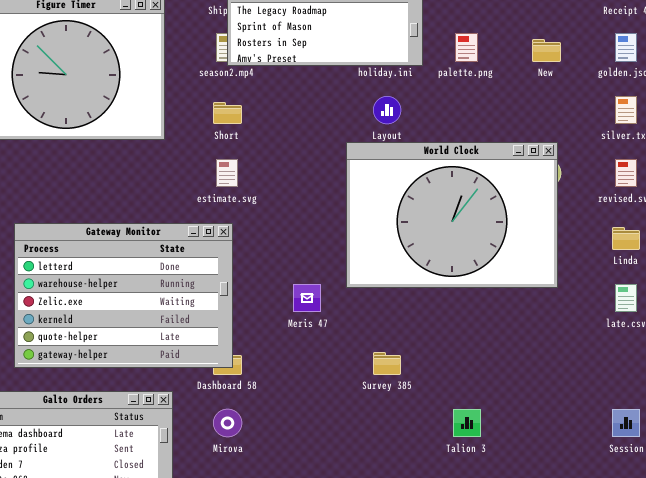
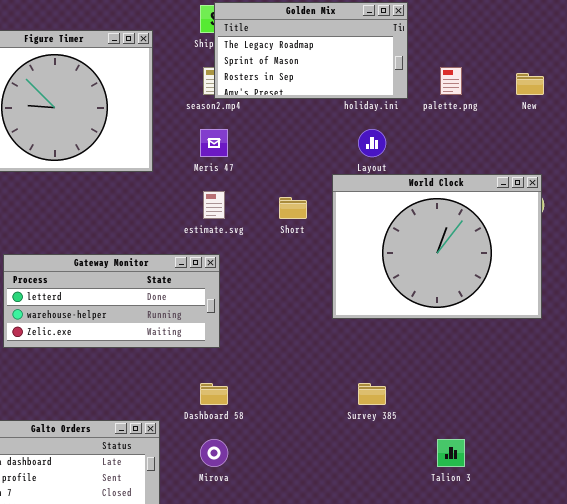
Short: [213,102,242,124] -> [279,197,307,219], moved
Gateway Monitor: [14,223,233,368] -> [3,254,220,348], resized
Meris 47: [293,284,321,312] -> [200,129,228,157], moved

